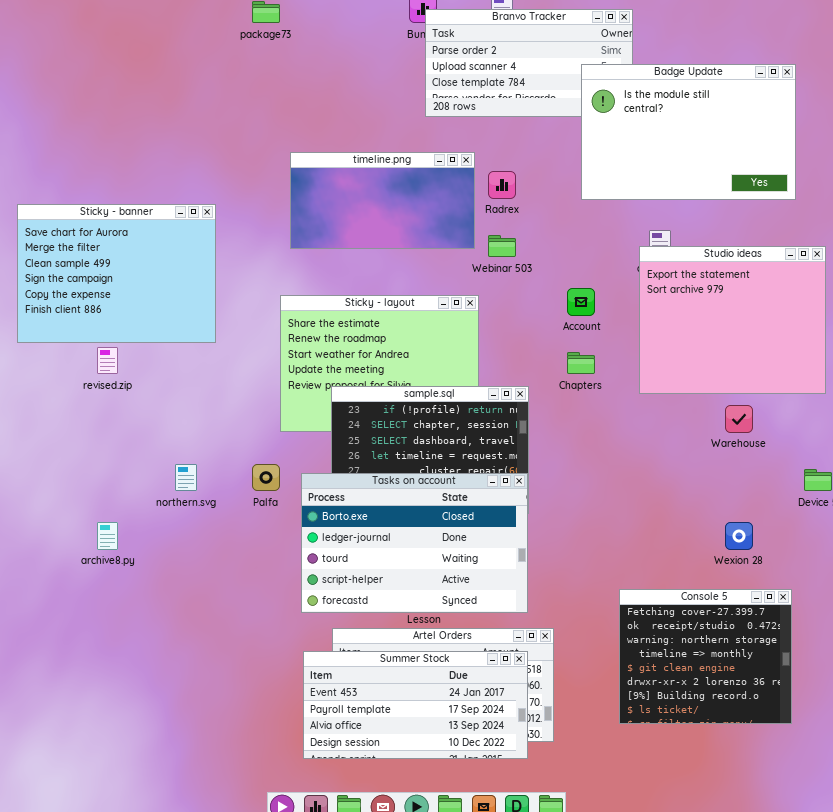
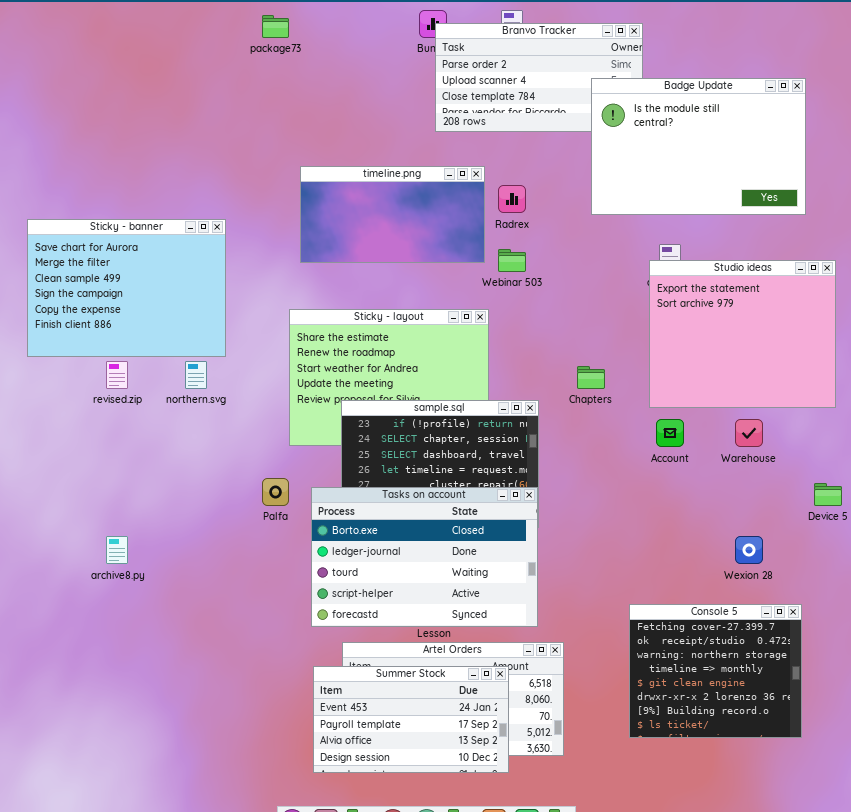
Account: [567,288,595,316] -> [656,419,684,447], moved
northern.svg: [175,464,197,491] -> [185,361,207,389], moved
Summer Stock: [303,651,528,759] -> [313,666,509,773], resized

